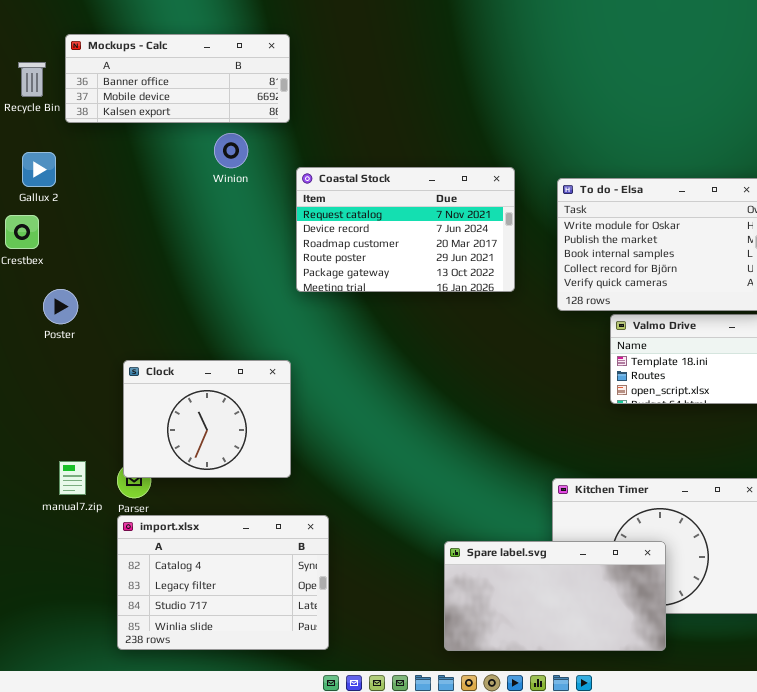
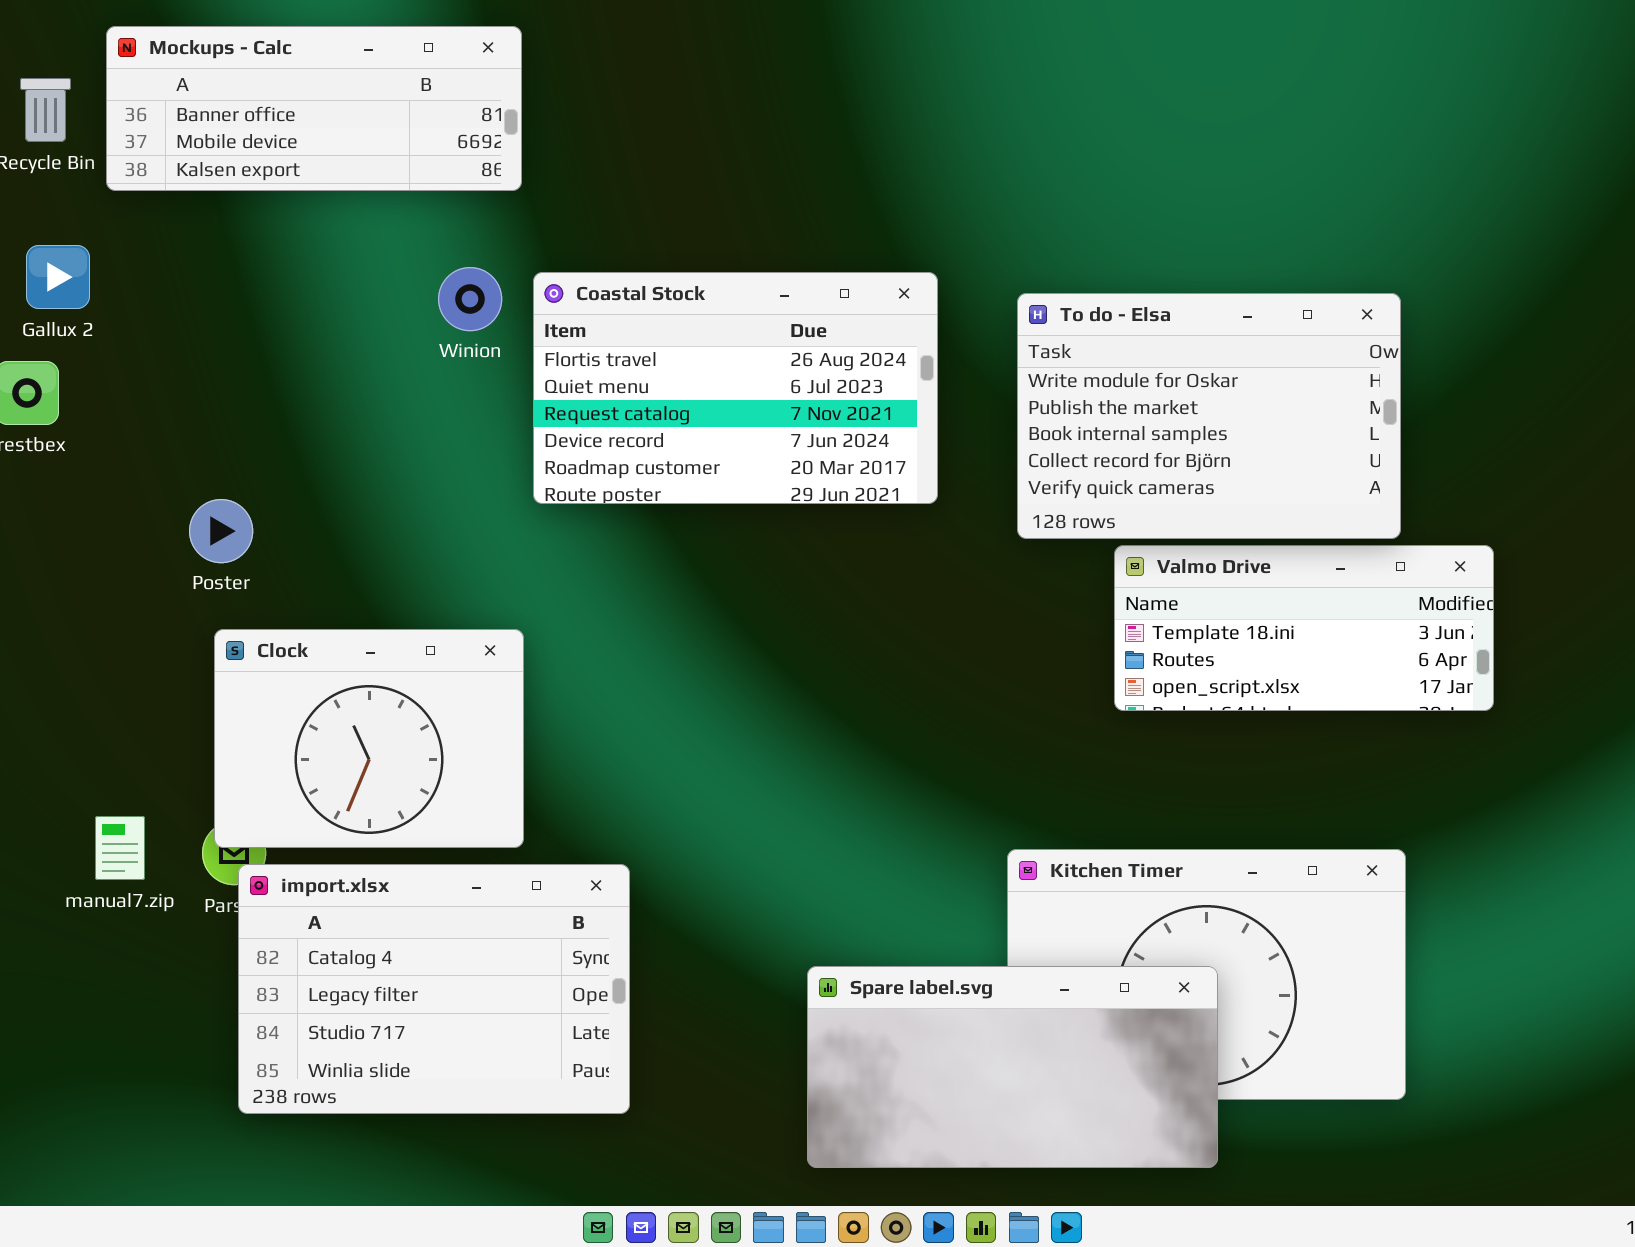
Winion: [214,133,248,168] -> [438,267,502,331], moved
Coastal Stock: [296,167,515,292] -> [533,272,938,504], scrolled up 2 rows
Poster: [43,289,78,324] -> [189,499,253,563], moved
import.xlsx: [117,515,329,650] -> [238,864,630,1114], moved

